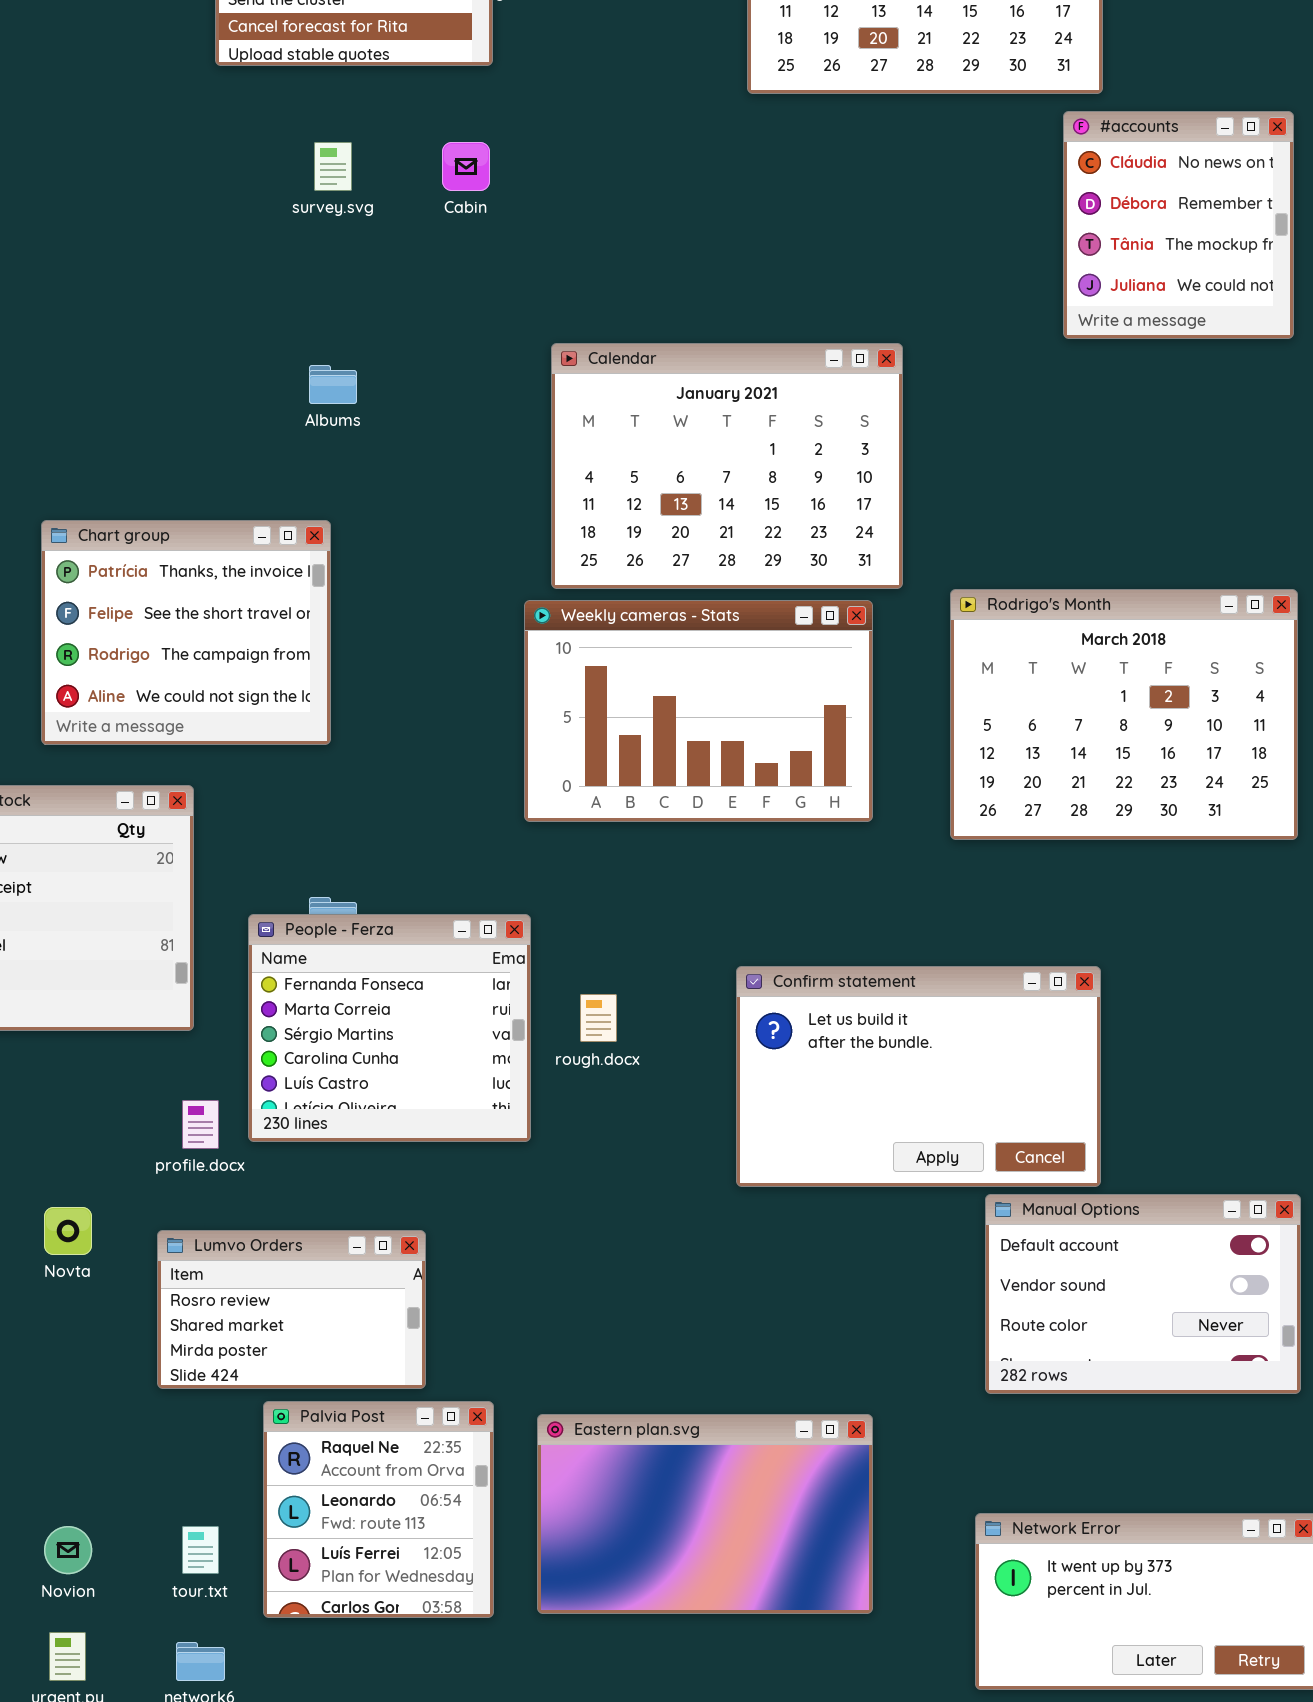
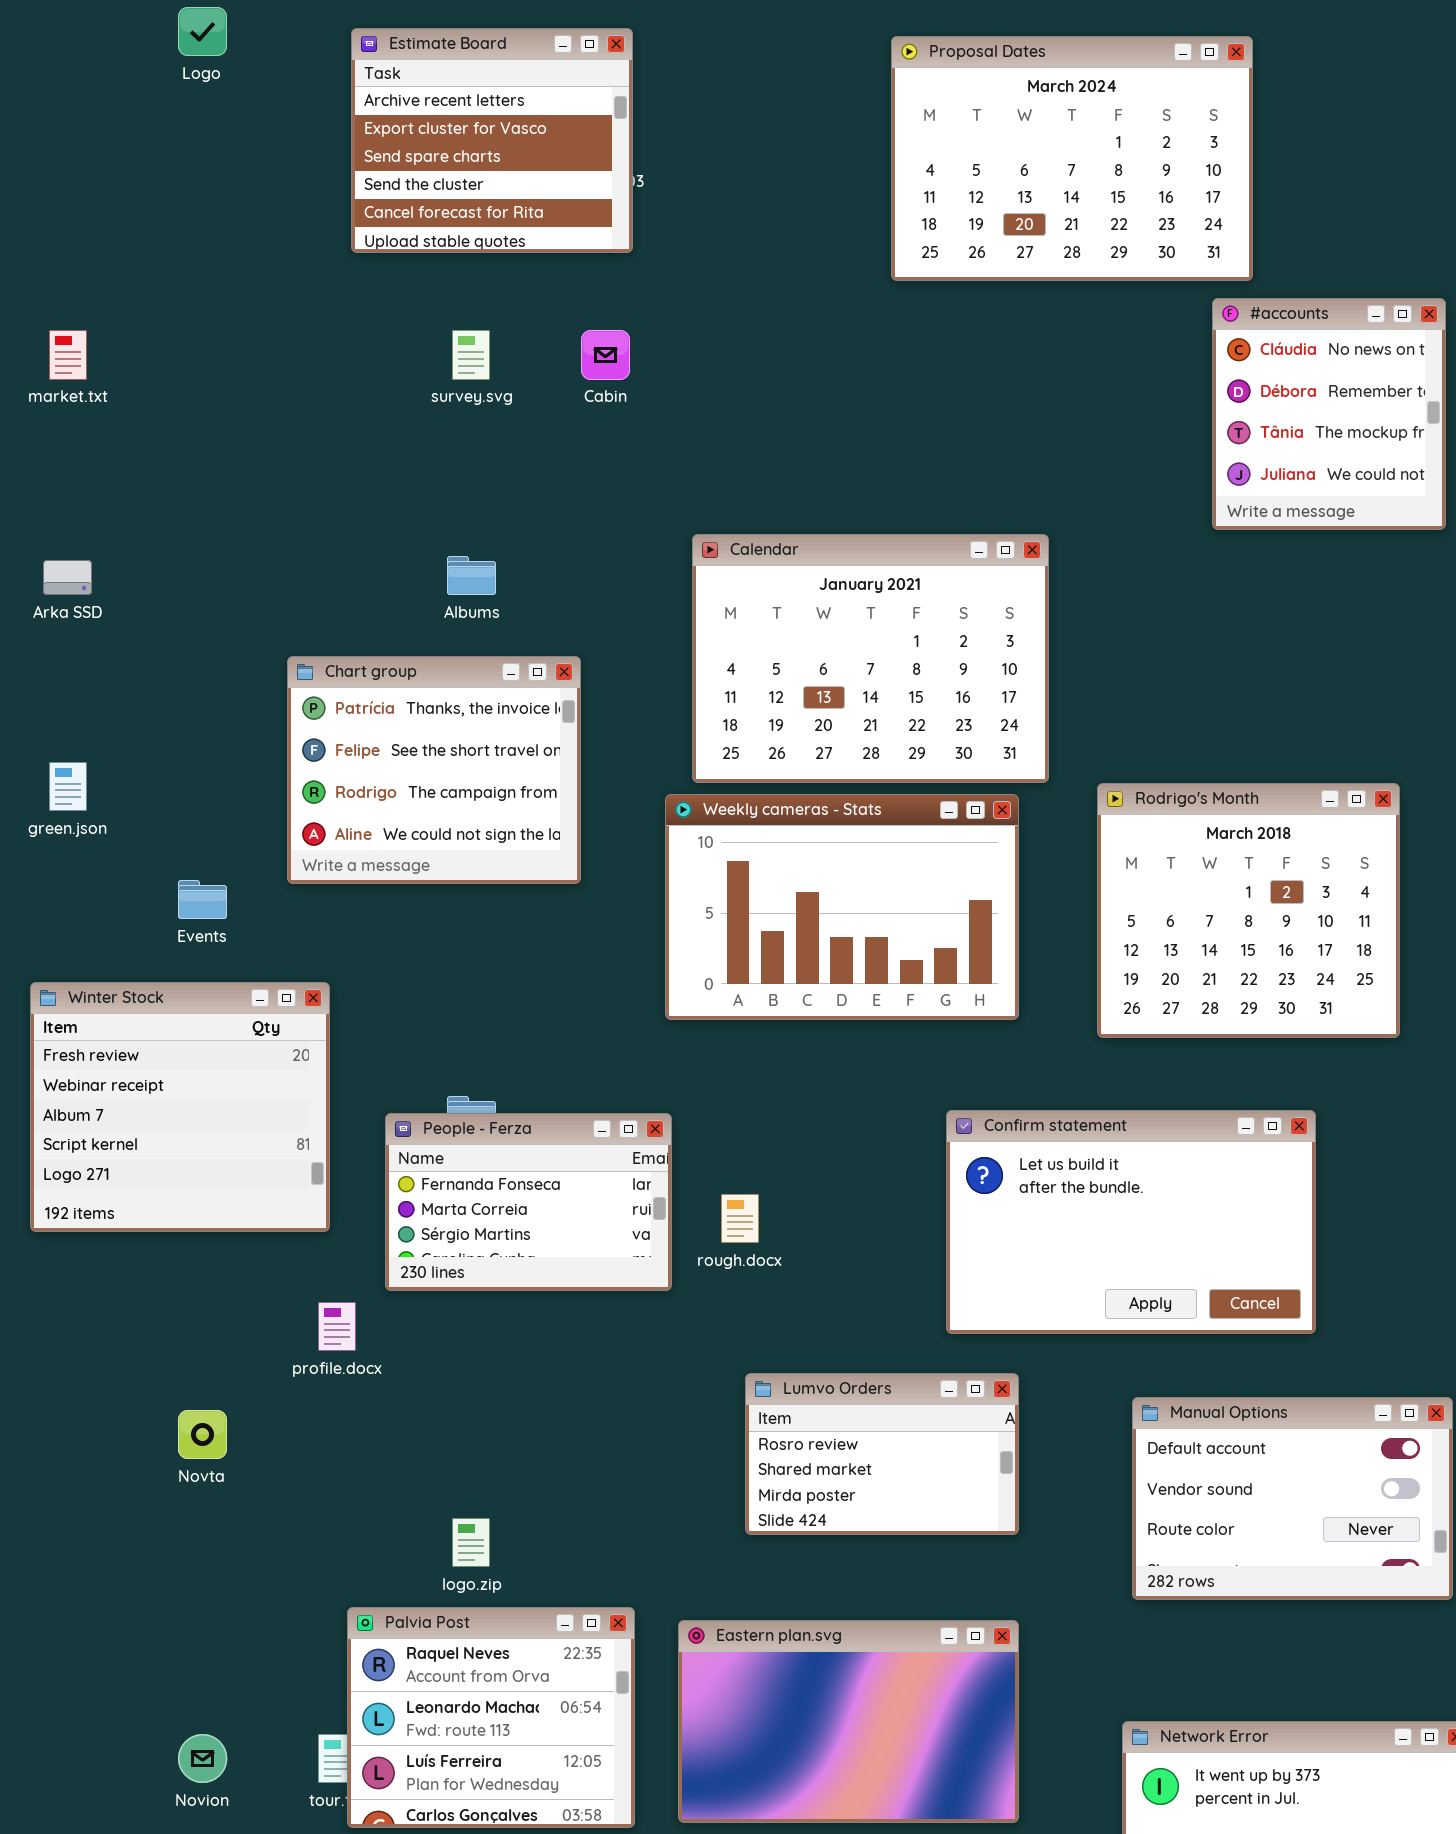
Chart group: [41,520,331,745] -> [287,656,581,884], moved
Rodrigo's Month: [950,589,1298,840] -> [1097,783,1400,1038], resized
People - Ferza: [248,914,531,1142] -> [385,1113,672,1291], resized
Confirm statement: [736,966,1101,1187] -> [946,1110,1316,1334], moved
Lumvo Orders: [157,1230,426,1389] -> [745,1373,1019,1535], moved
Palvia Post: [263,1401,494,1618] -> [347,1607,635,1828], resized

